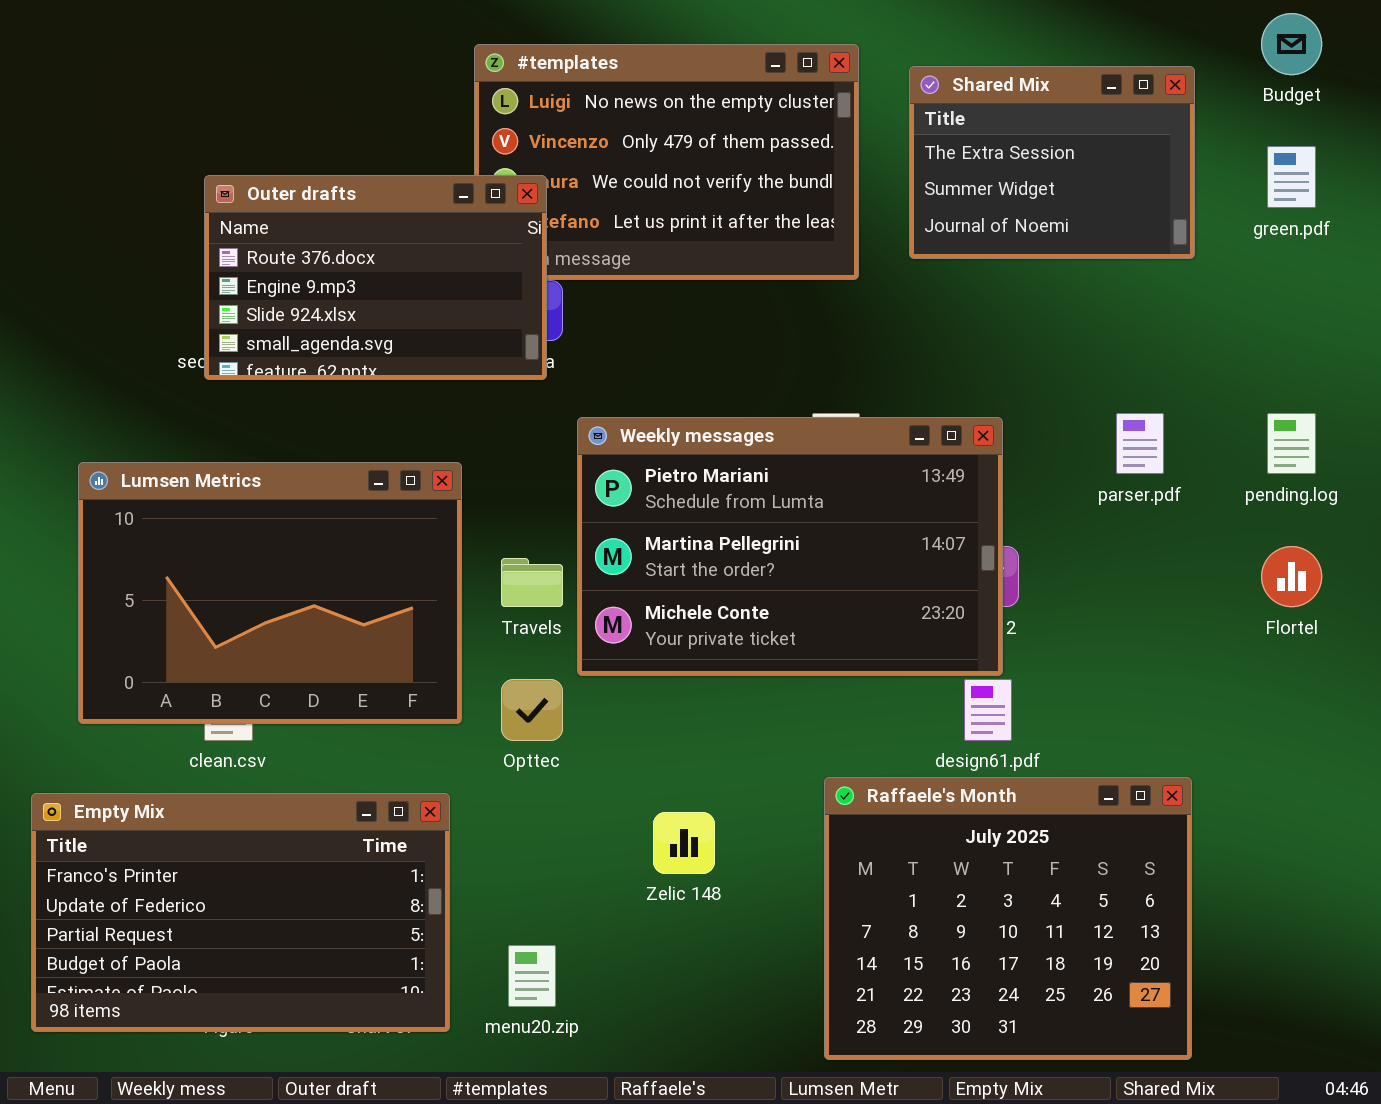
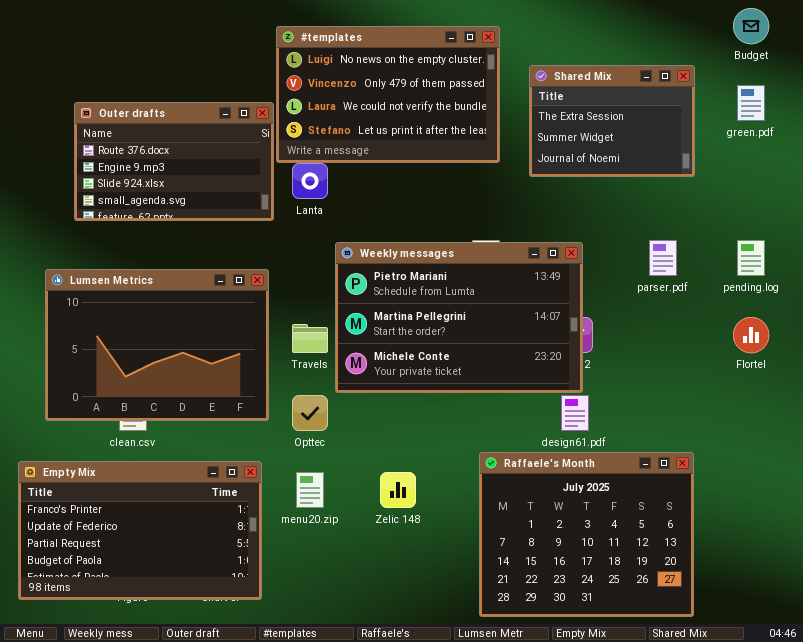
Shared Mix: [909,66,1195,259] -> [529,65,695,177], moved
Outer drafts: [204,175,547,380] -> [74,102,274,221], moved
menu20.zip: [508,945,556,1007] -> [296,472,324,508], moved

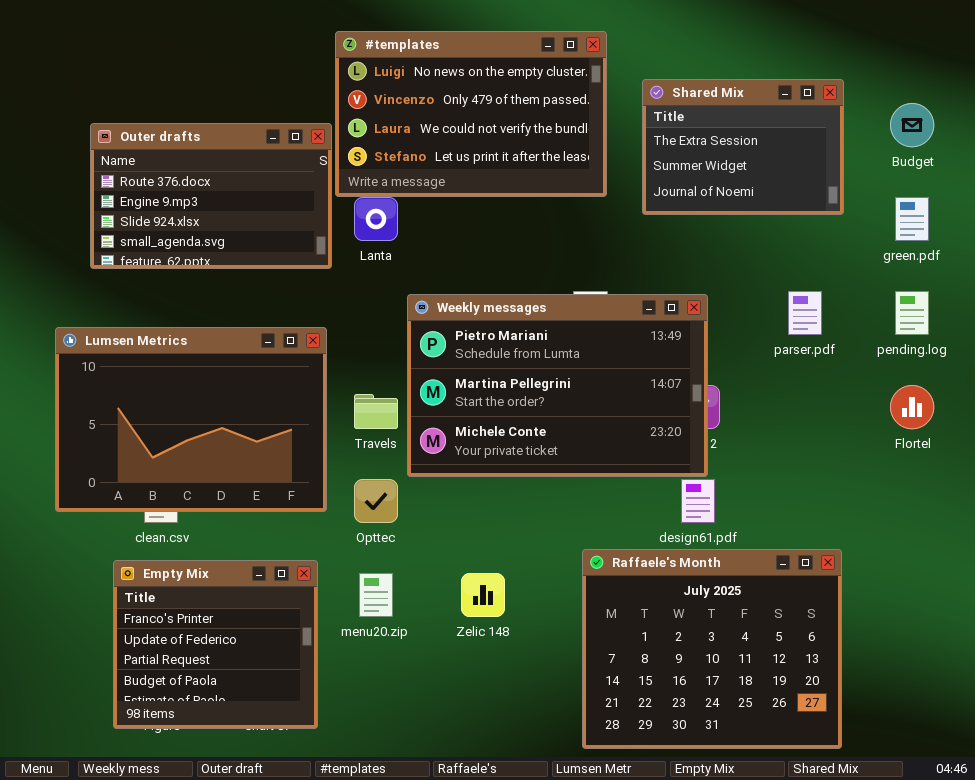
Budget: [733,8,769,44] -> [890,103,934,147], moved
green.pdf: [737,85,765,121] -> [895,197,929,241], moved
Empty Mix: [18,461,262,600] -> [113,560,318,729], resized

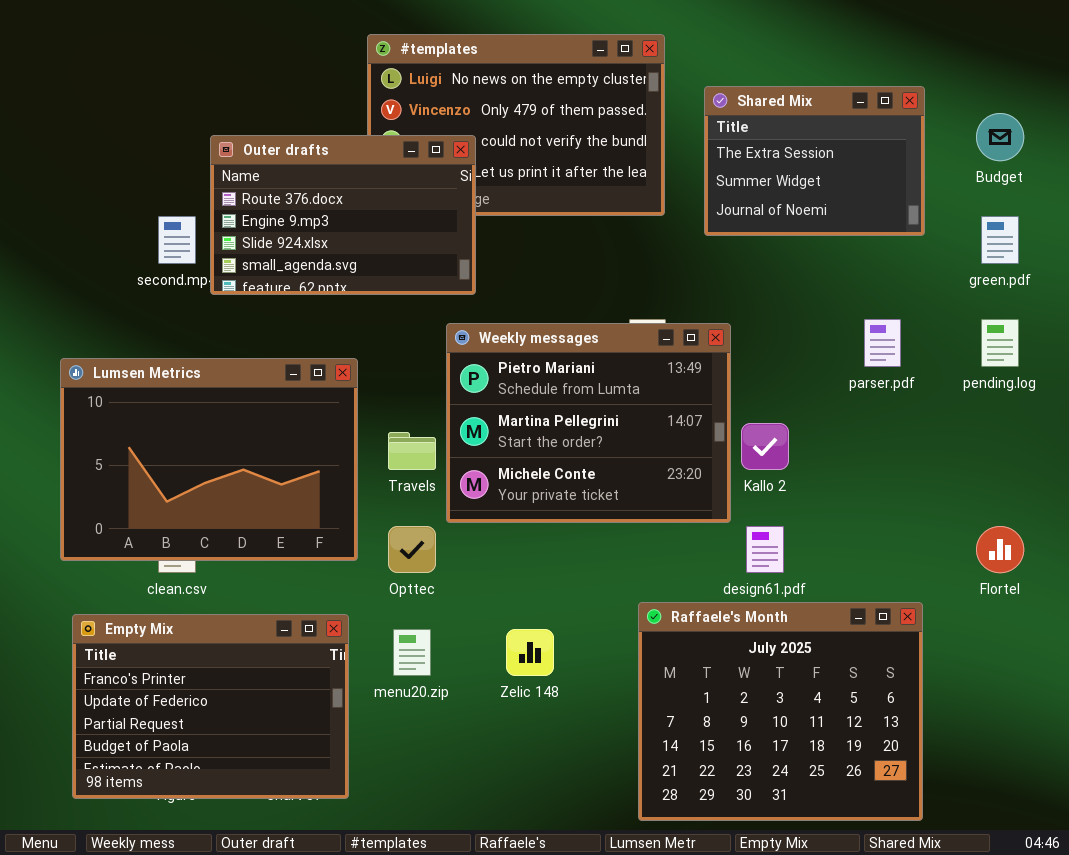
Outer drafts: [90,123,332,269] -> [210,135,476,295], moved
Weekly messages: [407,294,708,477] -> [446,323,731,523], resized
Flortel: [890,385,934,429] -> [976,526,1024,573], moved
Empty Mix: [113,560,318,729] -> [72,614,349,799], resized

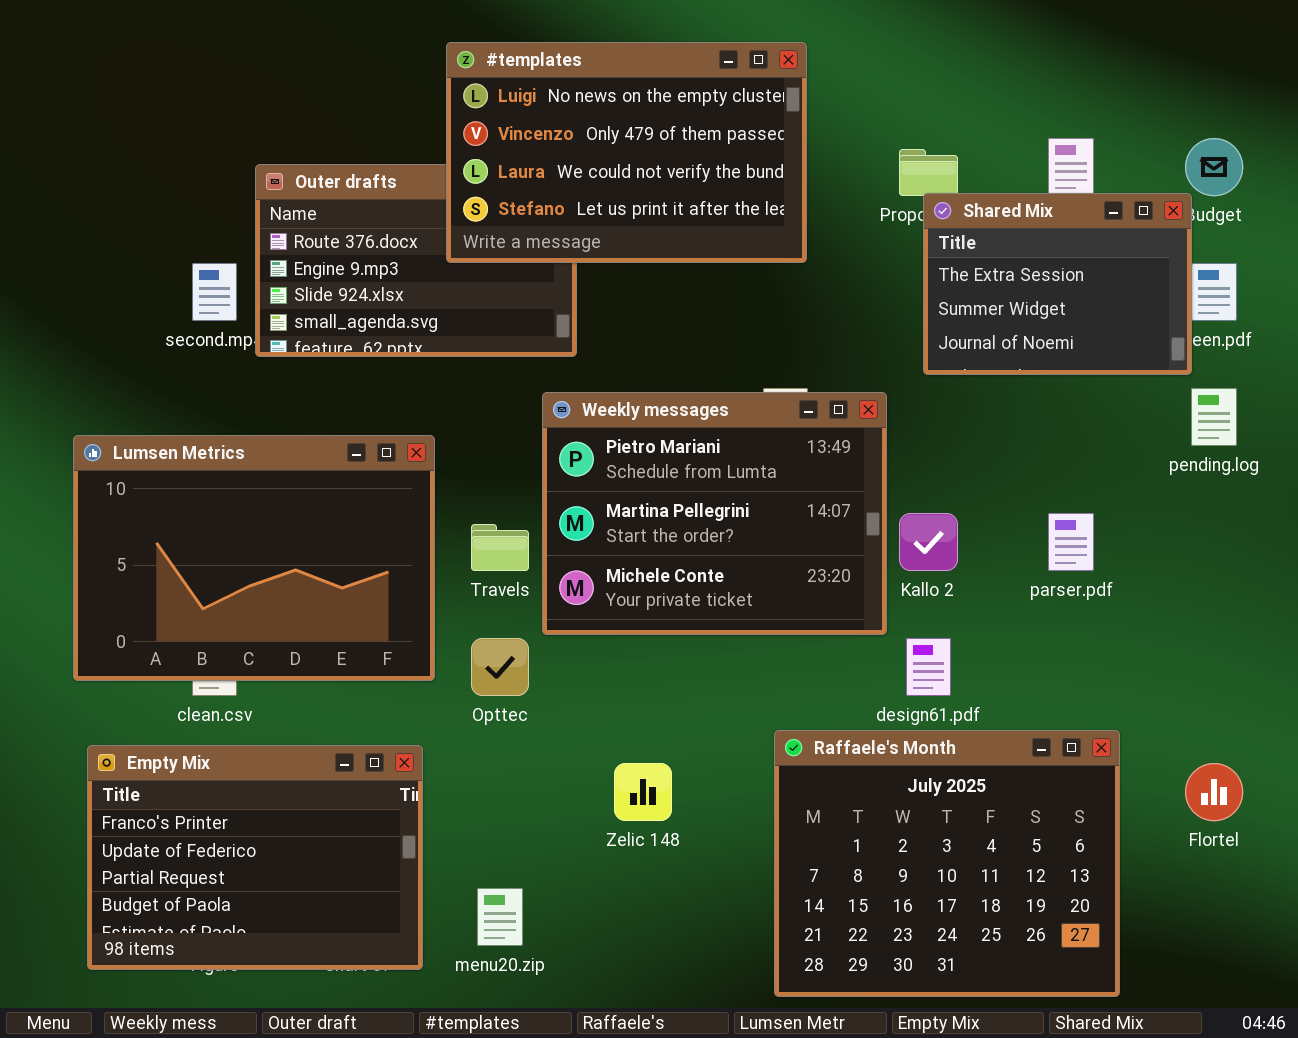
#templates: [367,34,665,216] -> [446,42,807,263], raised
Shared Mix: [704,86,925,236] -> [923,193,1192,375], moved
parser.pdf: [864,319,901,367] -> [1048,513,1094,571], moved
Flortel: [976,526,1024,573] -> [1185,763,1243,821], moved
menu20.zip: [393,629,431,676] -> [477,888,523,946], moved

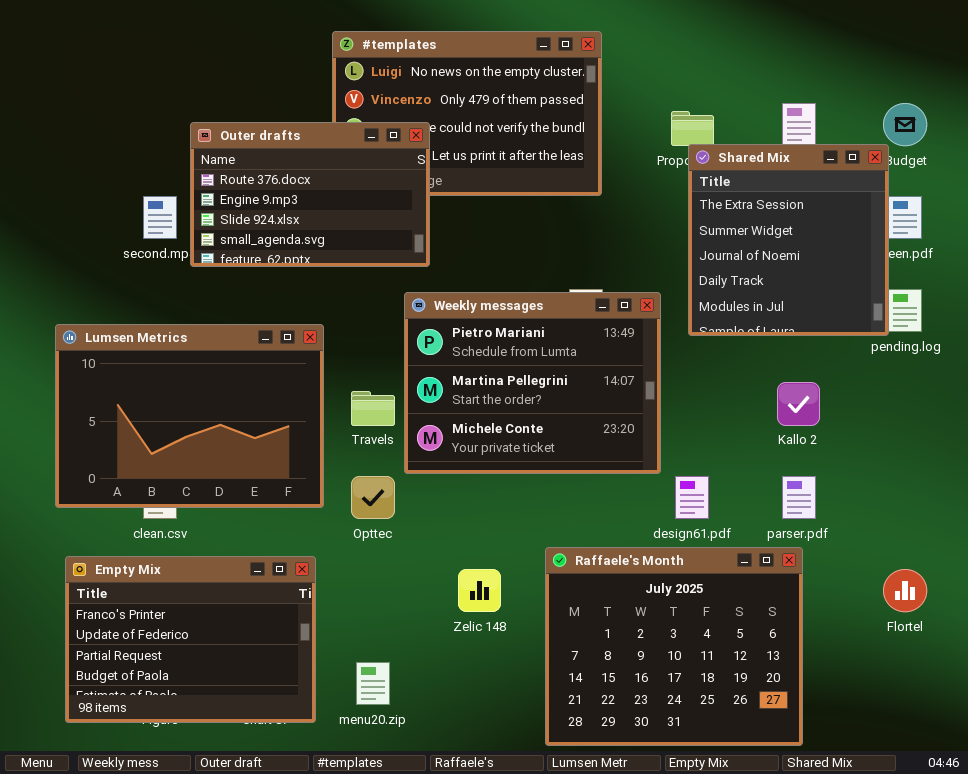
Outer drafts: [255,164,577,357] -> [190,122,430,267], raised
Shared Mix: [923,193,1192,375] -> [688,144,889,336], resized
Kallo 2: [899,513,958,571] -> [777,382,820,426], moved
parser.pdf: [1048,513,1094,571] -> [782,476,816,519], moved
Raffaele's Month: [774,730,1120,997] -> [545,547,803,746], moved

